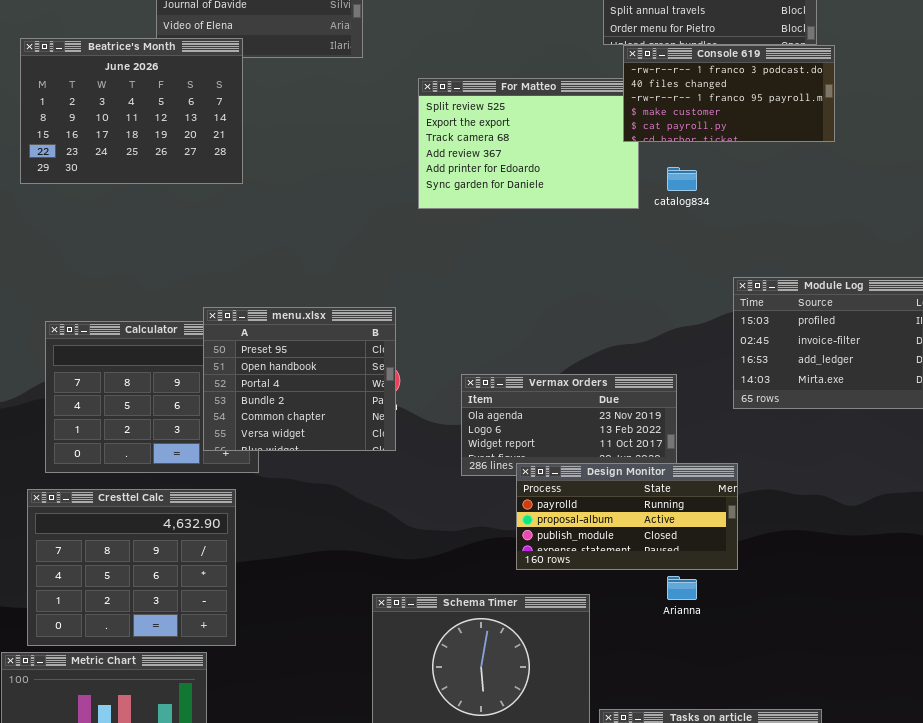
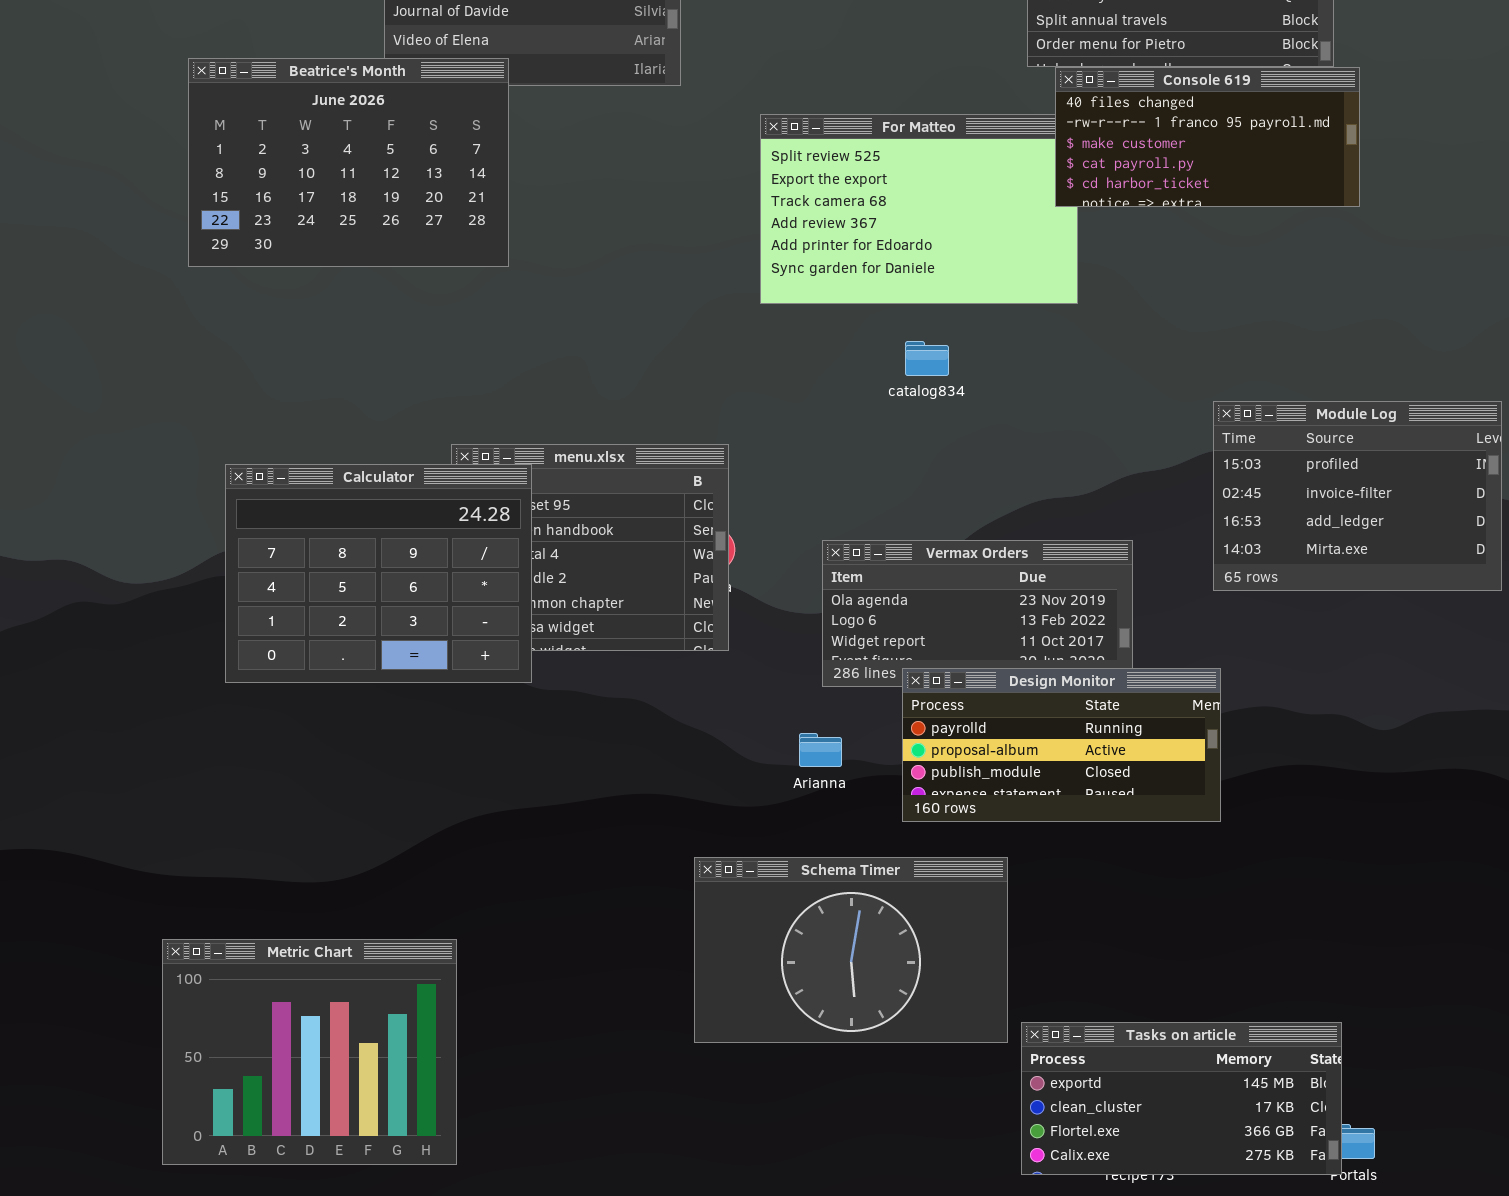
Console 619: [623,45,835,142] -> [1055,67,1360,207], scrolled down 1 row
catalog834: [667,167,697,191] -> [905,341,949,376], moved
Calculator: [45,321,259,473] -> [225,464,532,683], raised
Cresttel Calc: [27,489,236,646] -> none, closed
Arianna: [667,576,697,600] -> [799,733,842,767], moved

